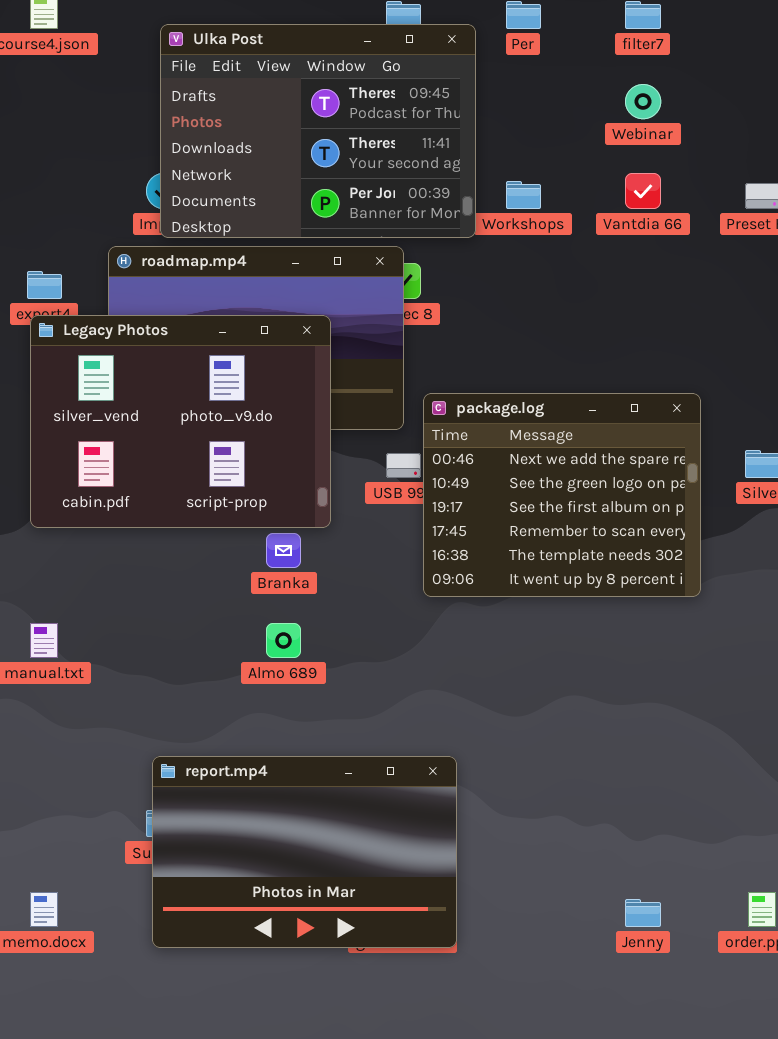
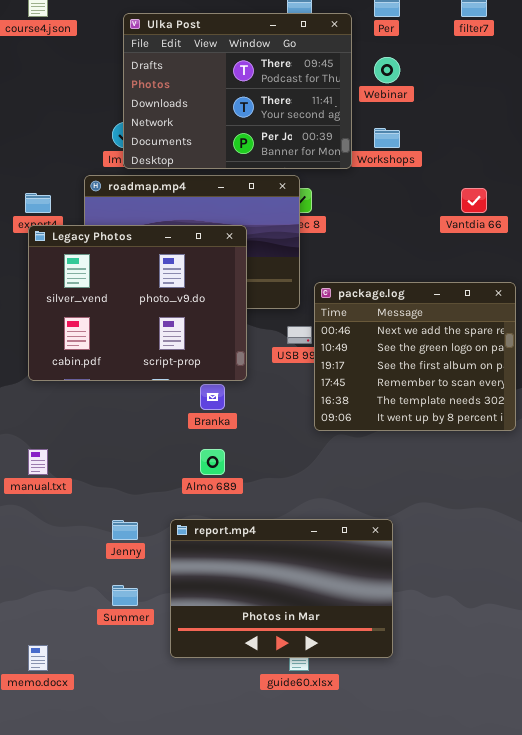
Webinar: [625,84,661,119] -> [374,57,400,83], moved
Vantdia 66: [625,173,661,209] -> [461,188,487,213], moved
report.mp4: [152,756,457,948] -> [170,519,393,658], moved
Jenny: [625,899,661,927] -> [112,520,138,540], moved

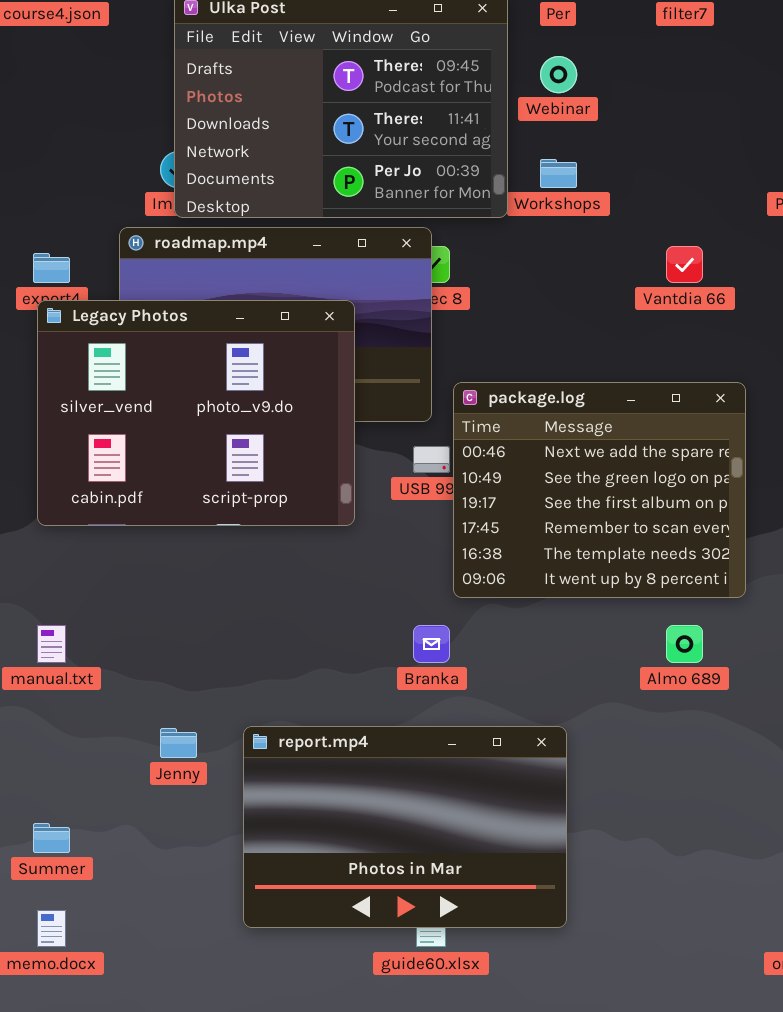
Branka: [200,384,225,410] -> [413,625,450,663], moved
Almo 689: [200,449,225,475] -> [666,625,703,663], moved
Summer: [112,585,138,606] -> [33,823,70,853], moved

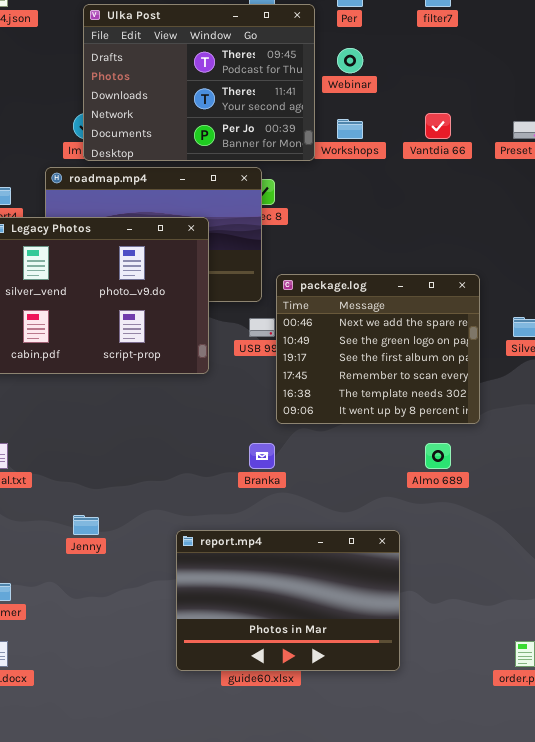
Vantdia 66: [666,246,703,283] -> [425,113,451,139], moved
report.mp4: [243,726,567,928] -> [176,530,400,671], moved

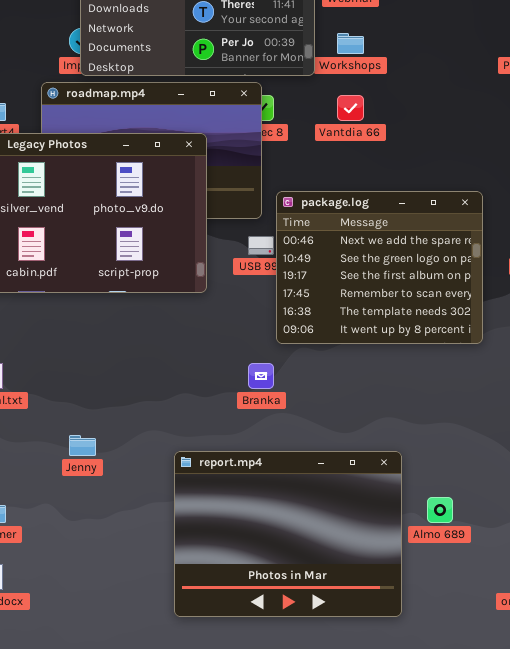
Vantdia 66: [425,113,451,139] -> [337,95,364,121], moved
Almo 689: [425,443,451,469] -> [427,497,453,523], moved
report.mp4: [176,530,400,671] -> [174,451,402,617], resized

